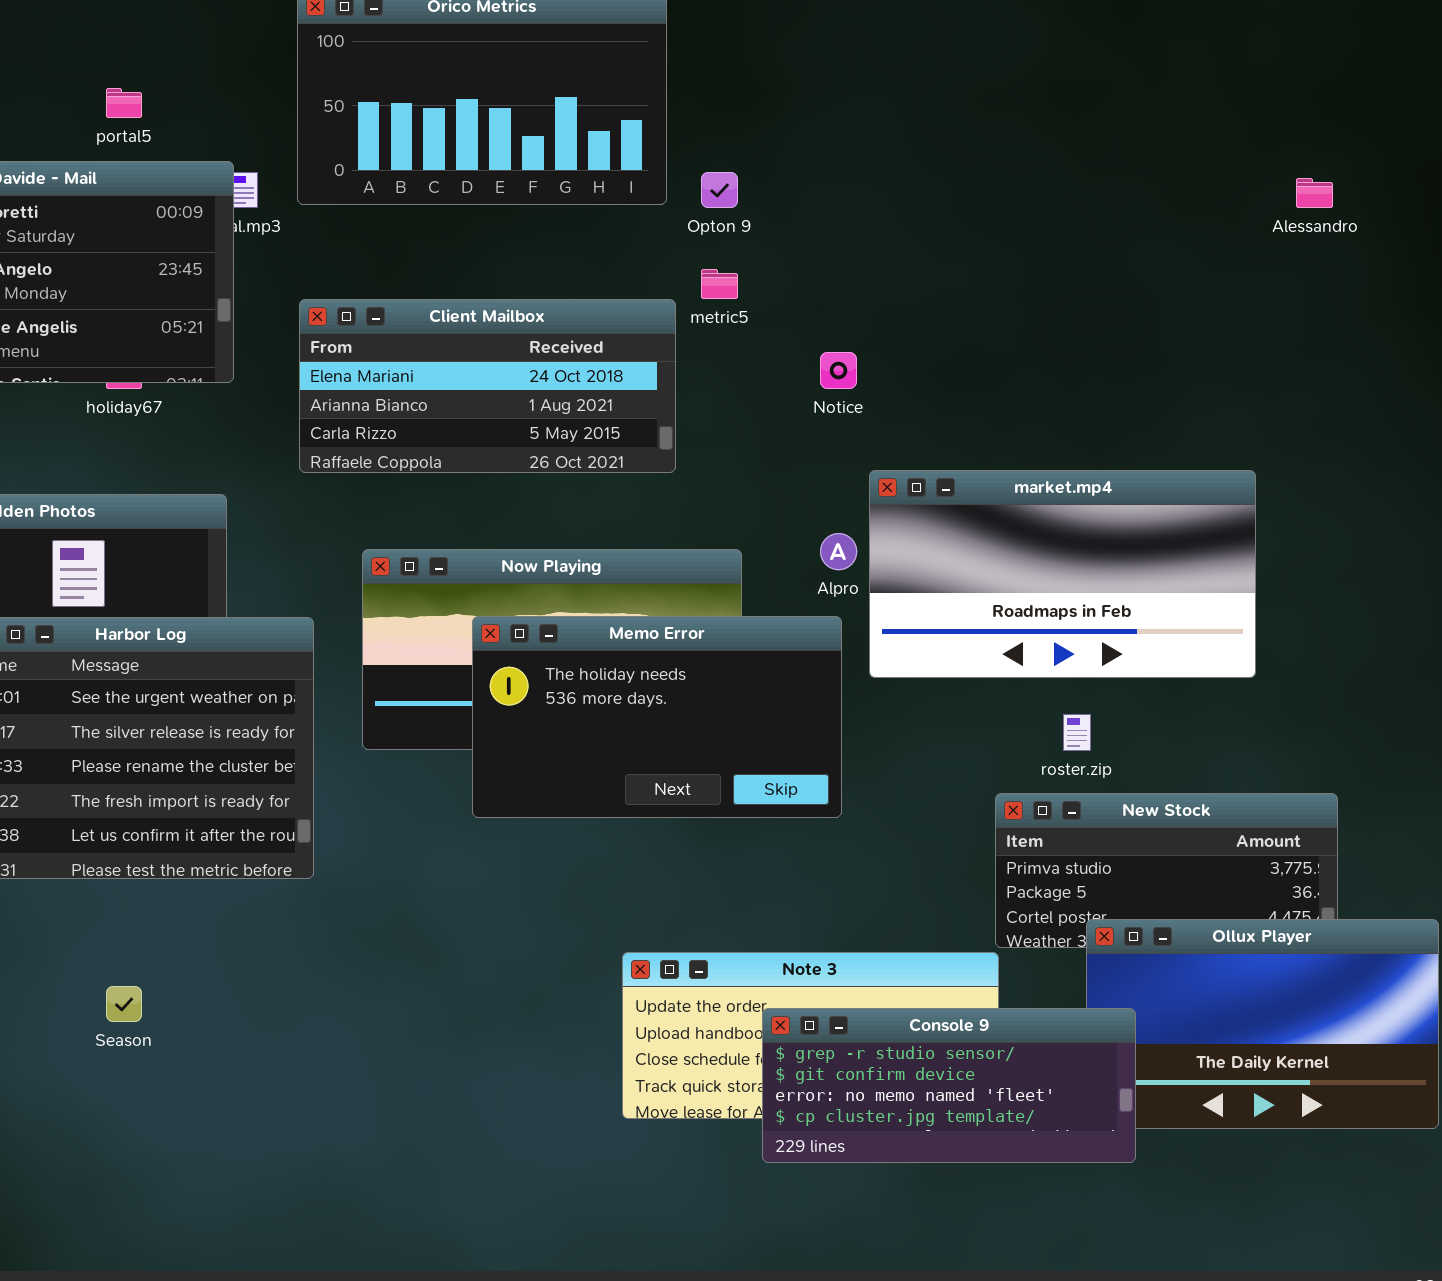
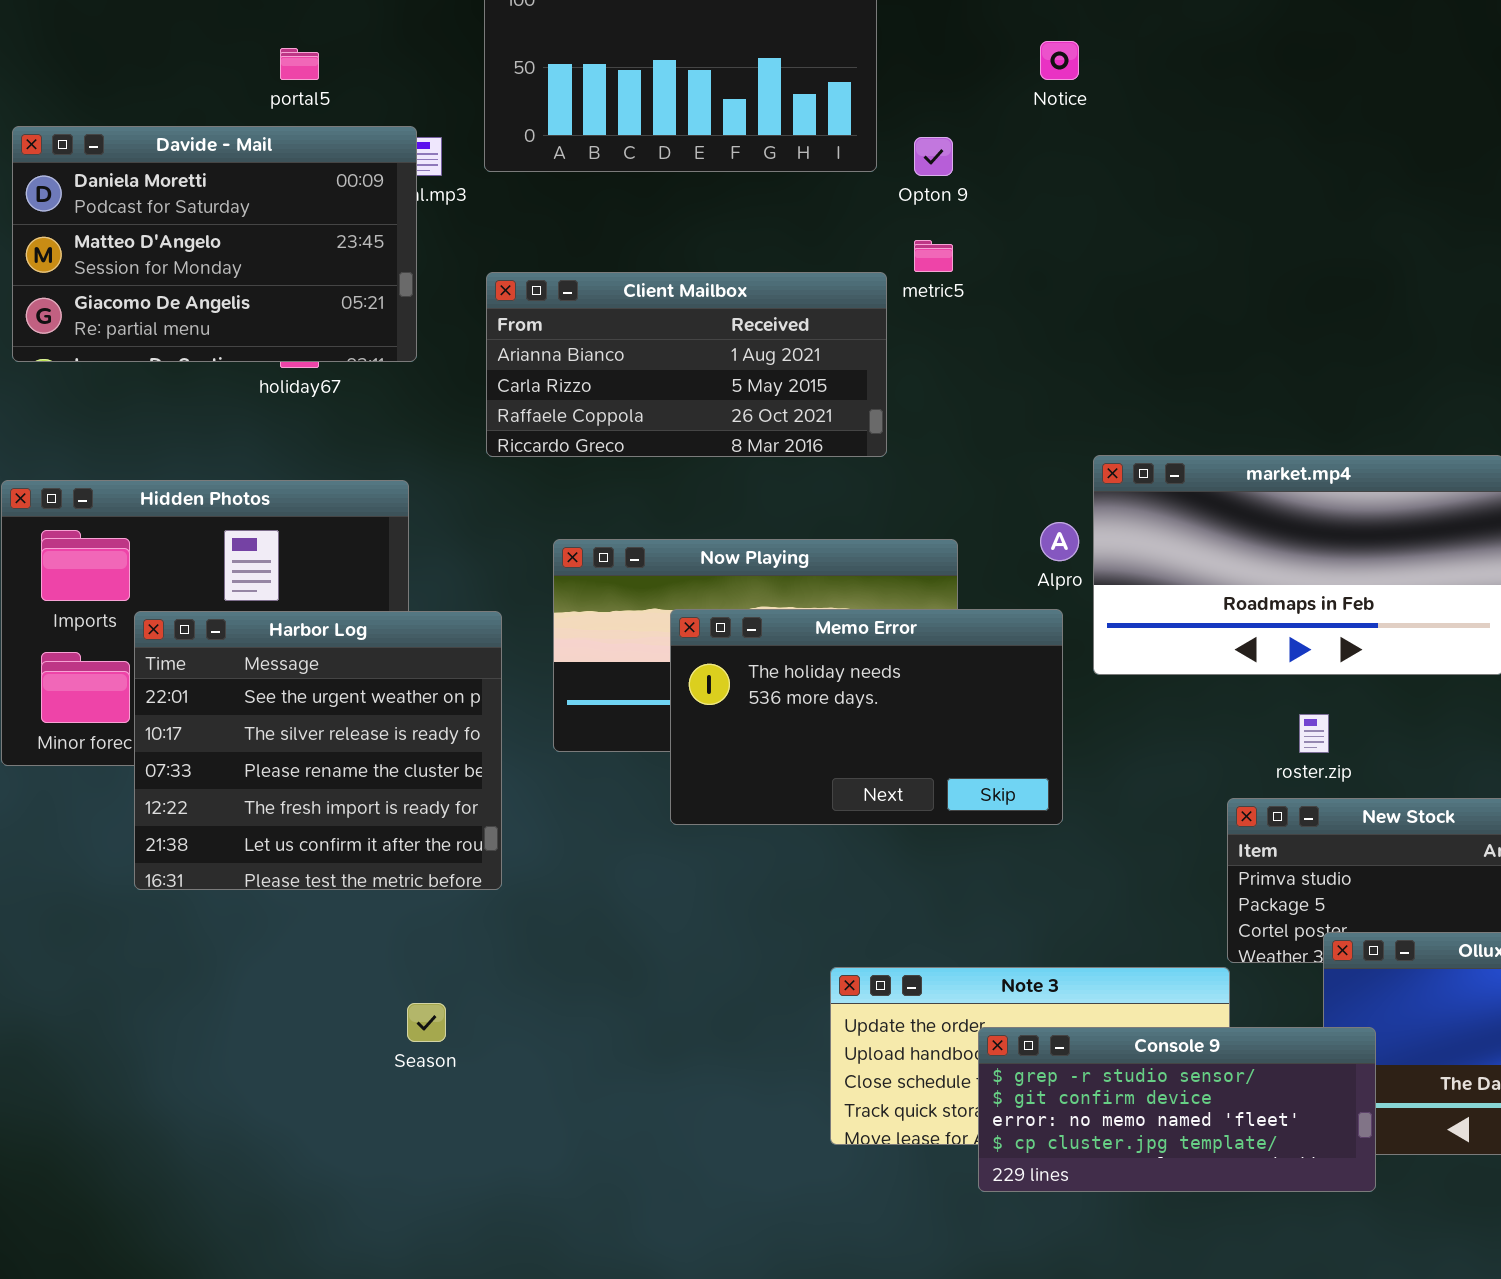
Client Mailbox: [299,299,676,473] -> [486,272,887,457], scrolled down 1 row
Notice: [820,352,857,389] -> [1040,41,1079,80], moved
Season: [106,986,142,1022] -> [407,1003,446,1042], moved

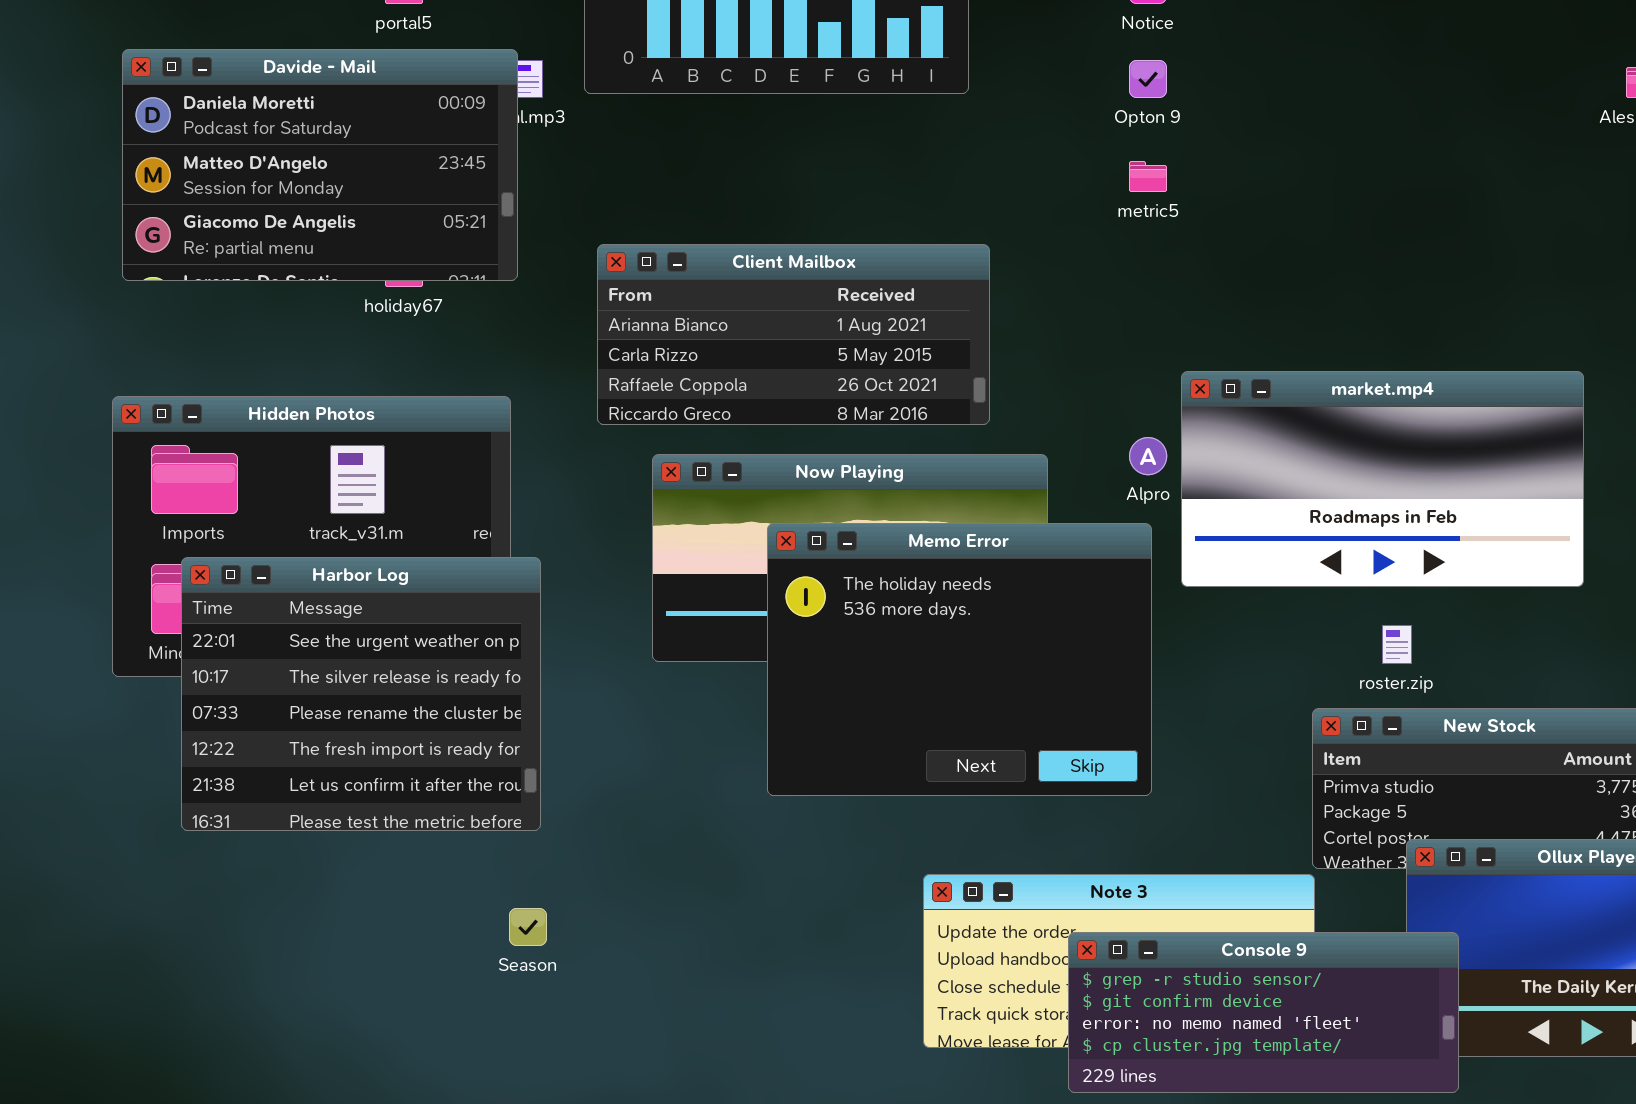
Opton 9: [914,137,953,176] -> [1129,60,1167,98], moved
metric5: [914,240,953,272] -> [1129,161,1167,192], moved
Client Mailbox: [486,272,887,457] -> [597,244,990,425], moved
Memo Error: [670,609,1063,825] -> [767,523,1152,796], resized
Harbor Log: [134,611,502,890] -> [181,557,541,831], moved

